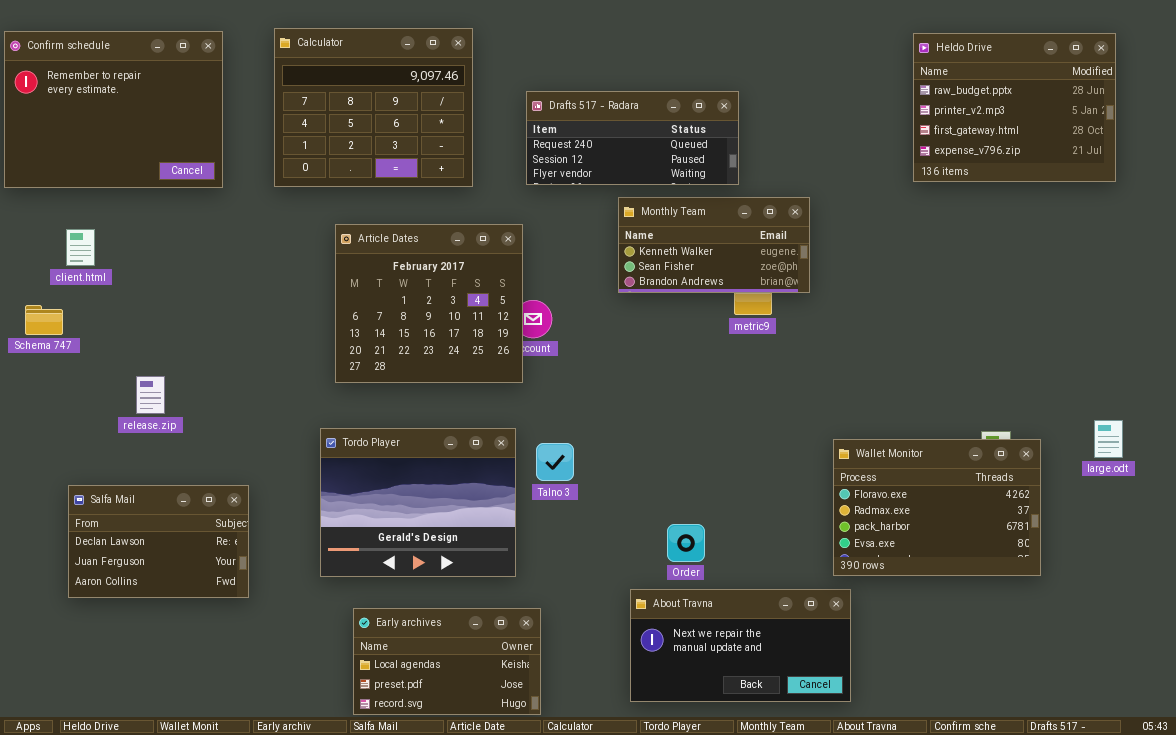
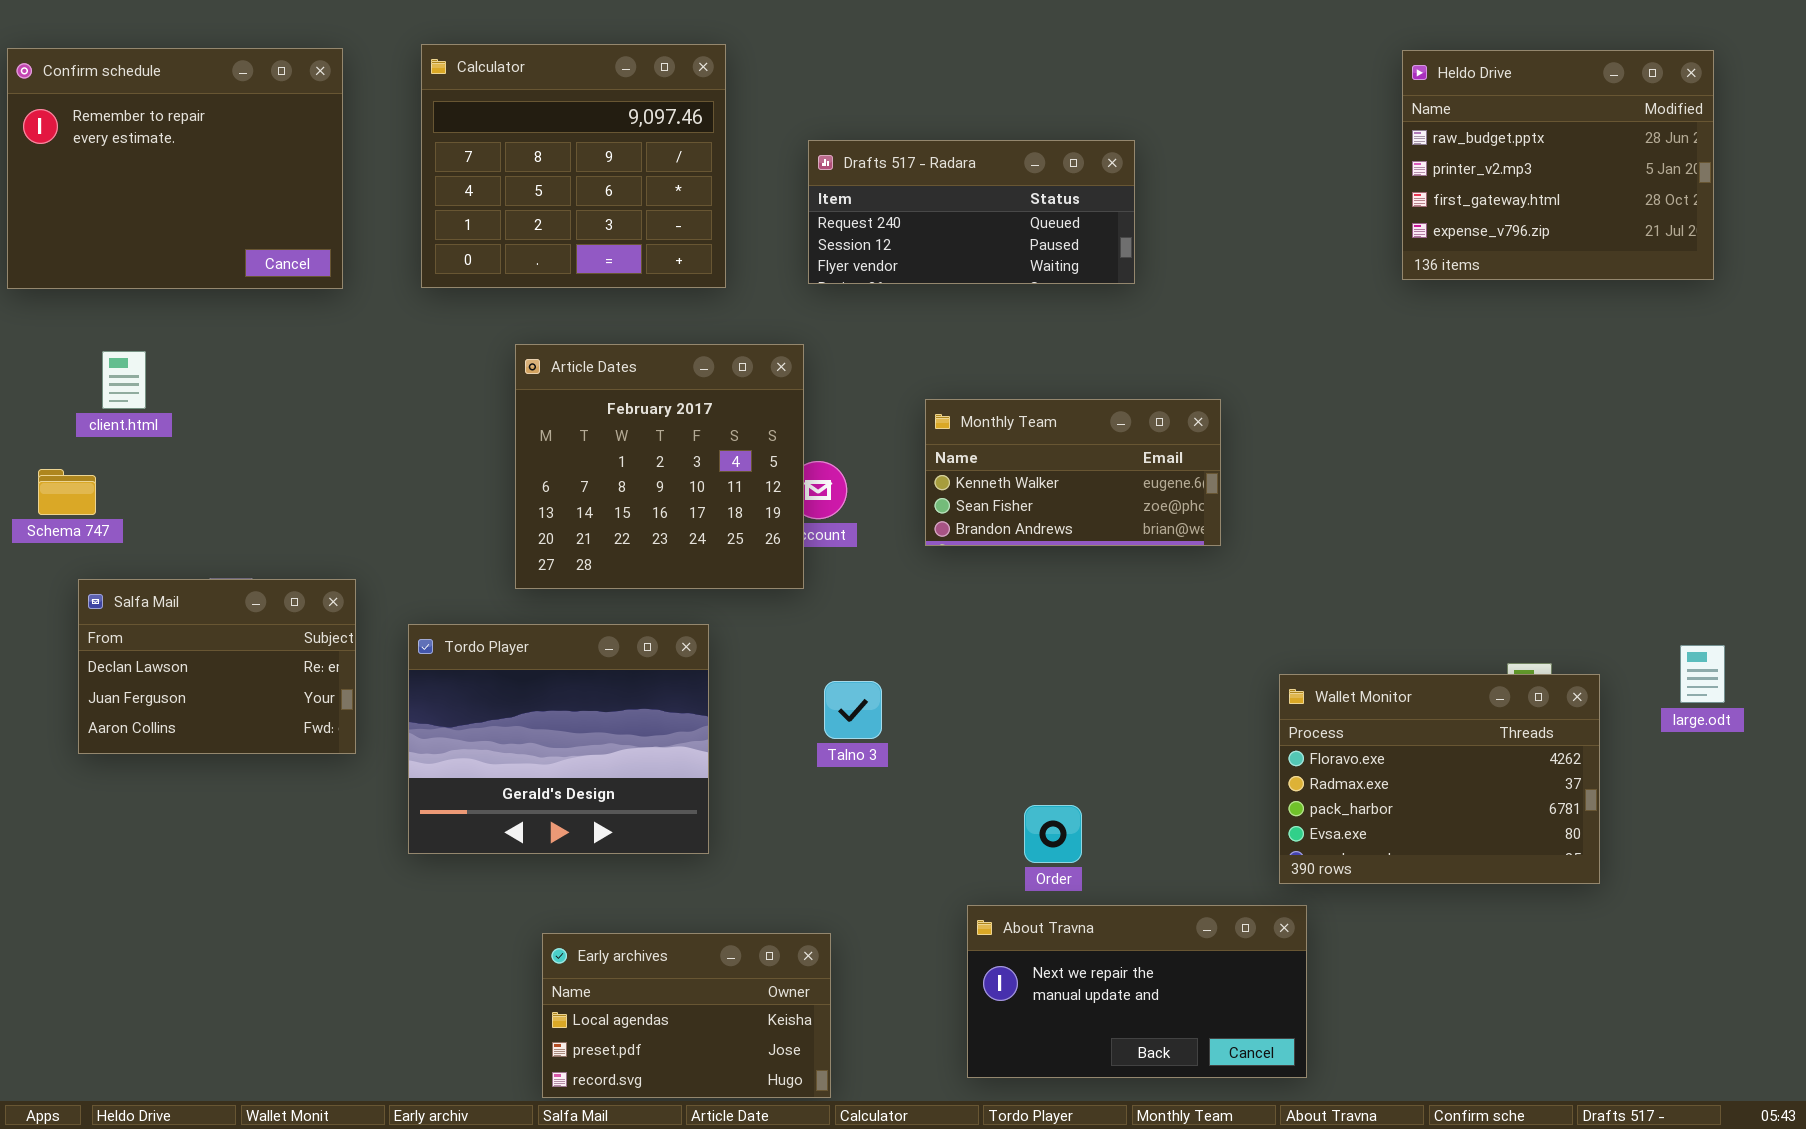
Monthly Team: [618,197,810,293] -> [925,399,1221,546], moved
Tordo Player: [320,428,516,577] -> [408,624,709,854], moved
Salfa Mail: [68,485,249,598] -> [78,579,356,754], moved

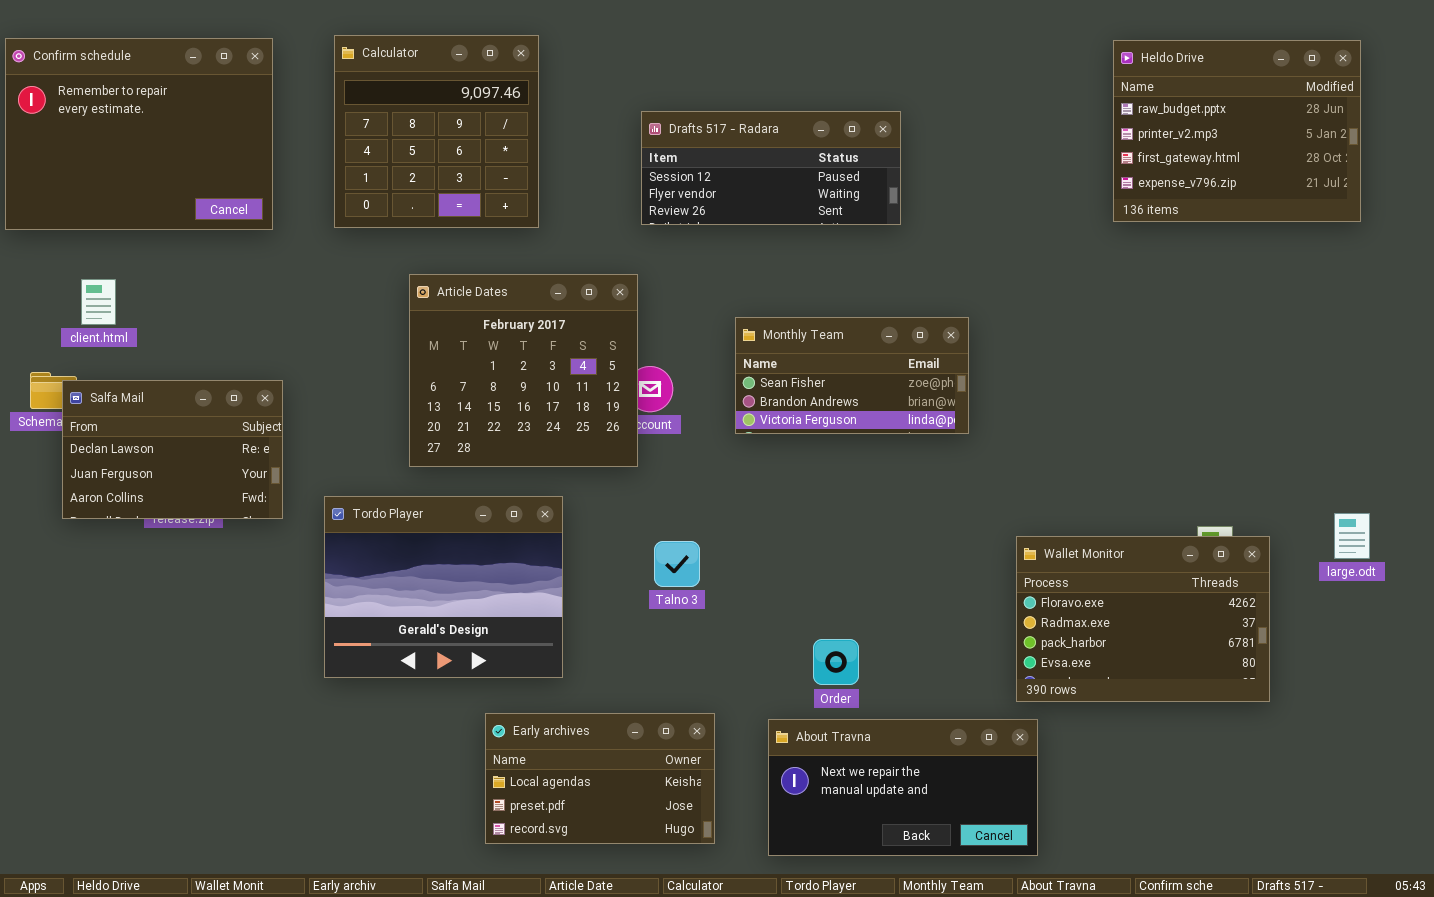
Calculator: [421,44,726,288] -> [334,35,539,228], resized
Drafts 517 - Radara: [808,140,1135,284] -> [641,111,901,225], scrolled down 1 row
Monthly Team: [925,399,1221,546] -> [735,317,969,434], scrolled down 1 row
Salfa Mail: [78,579,356,754] -> [62,380,283,519], moved
Early archives: [542,933,831,1098] -> [485,713,715,844], moved

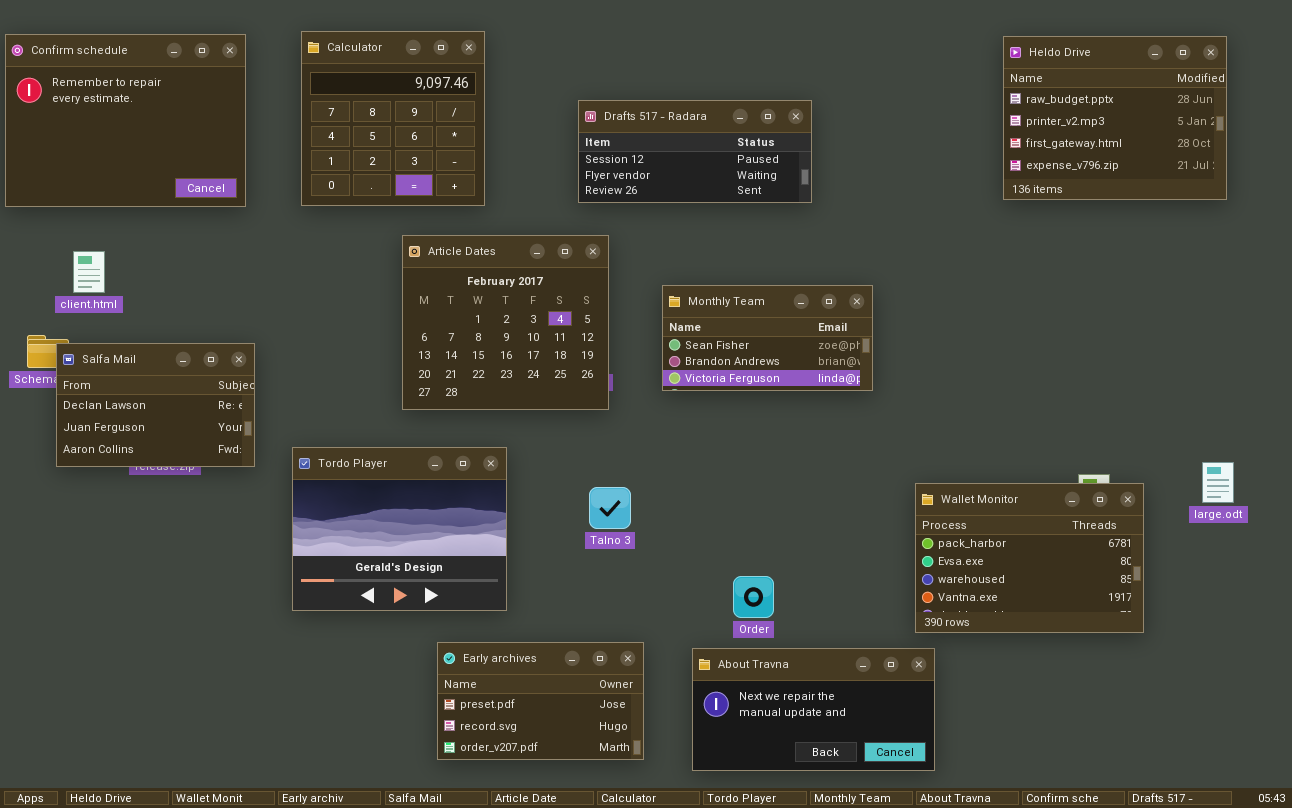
Article Dates: [409,274,638,467] -> [402,235,609,410], moved
Wallet Monitor: [1016,536,1270,702] -> [915,483,1144,633], scrolled down 2 rows
Early archives: [485,713,715,844] -> [437,642,644,760], scrolled down 1 row

